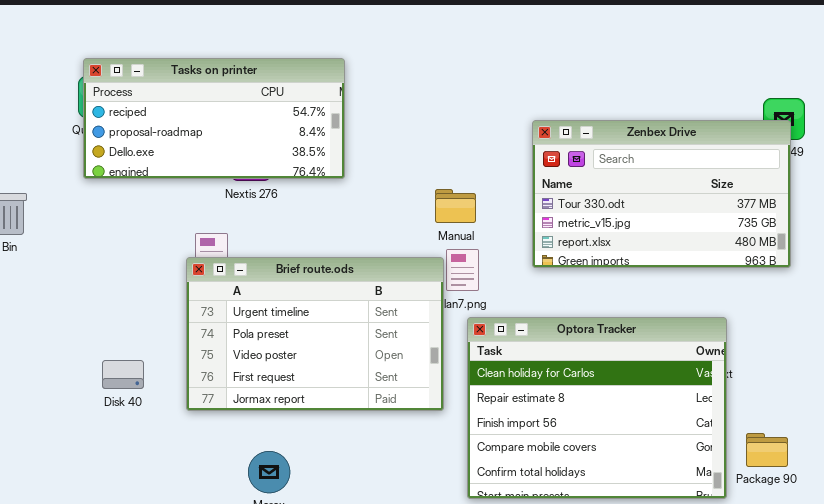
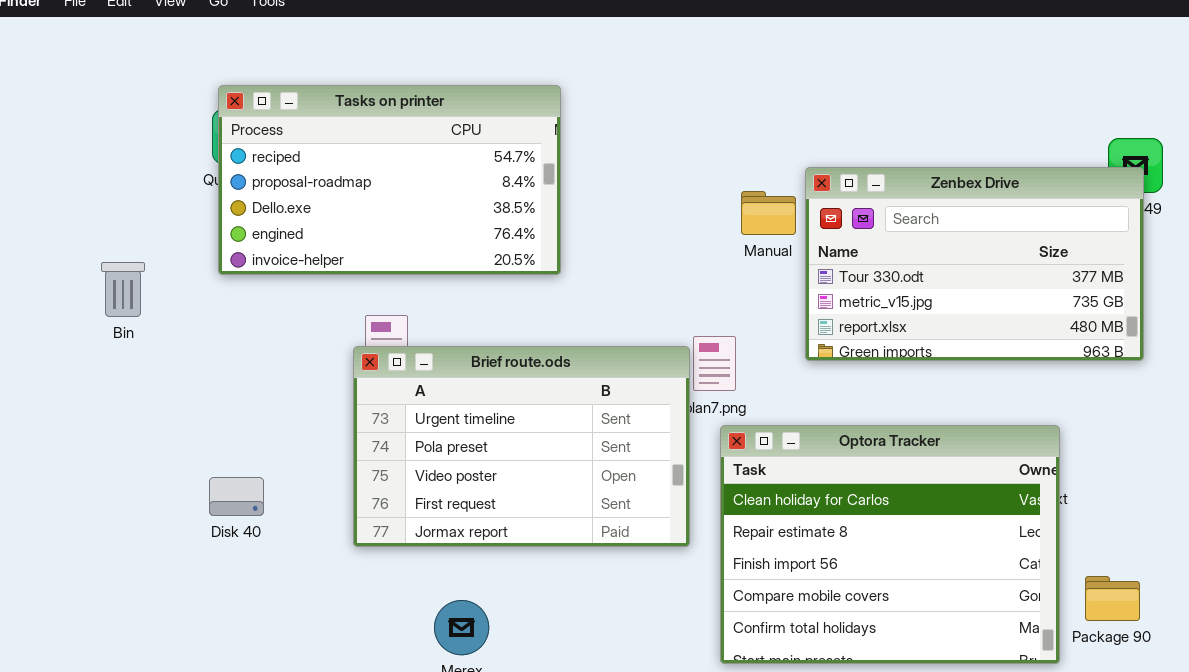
Tasks on printer: [83,58,345,179] -> [218,85,561,275], resized
Manual: [435,189,476,223] -> [741,191,796,235], moved
Disk 40: [102,360,144,389] -> [209,477,264,516], moved

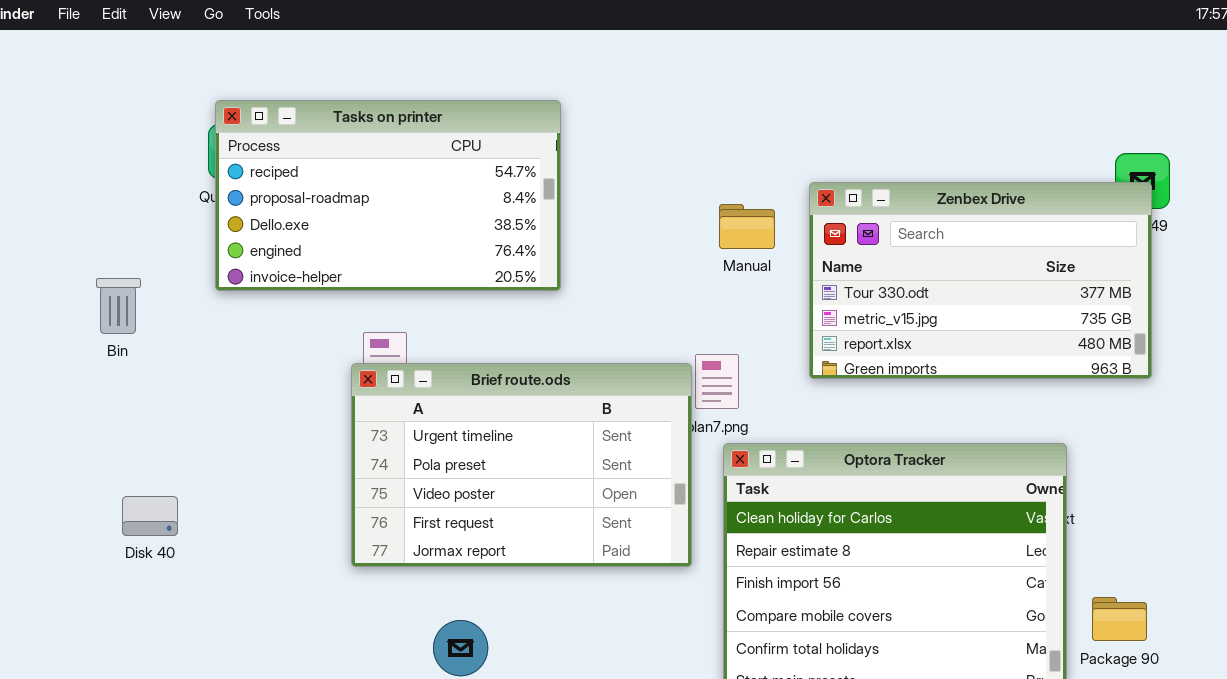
Manual: [741,191,796,235] -> [719,204,775,249], moved
Disk 40: [209,477,264,516] -> [122,496,178,536], moved

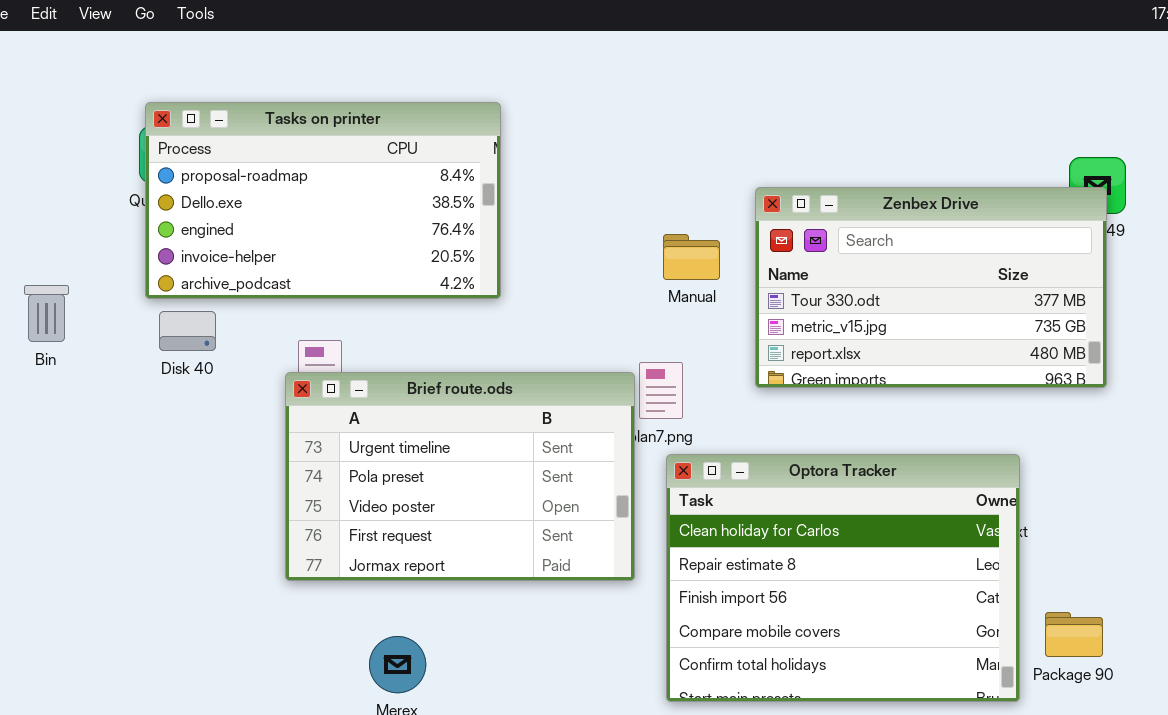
Tasks on printer: [215,100,561,291] -> [145,102,501,299], scrolled down 1 row
Manual: [719,204,775,249] -> [663,234,720,280], moved
Disk 40: [122,496,178,536] -> [159,311,216,351], moved

